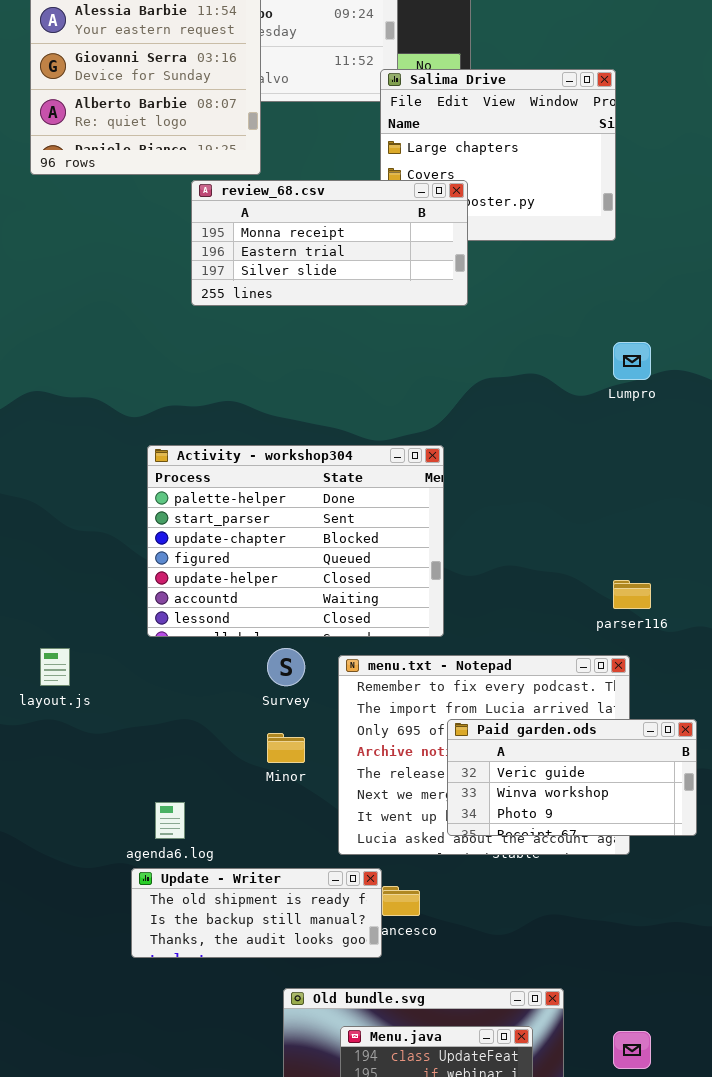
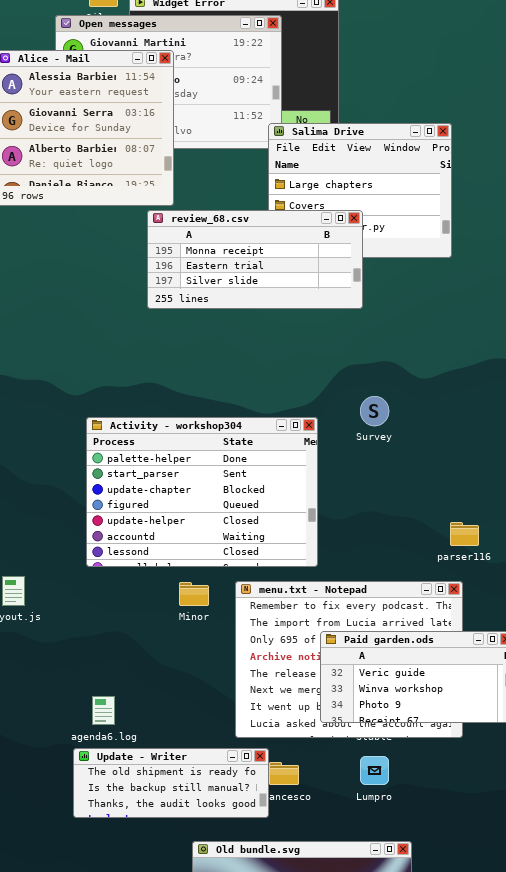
review_68.csv: [191,180,468,306] -> [147,210,363,309], moved
Lumpro: [613,342,651,380] -> [360,756,389,785], moved
Survey: [267,648,305,686] -> [360,396,389,426], moved
Minor: [267,733,305,763] -> [179,582,209,606], moved

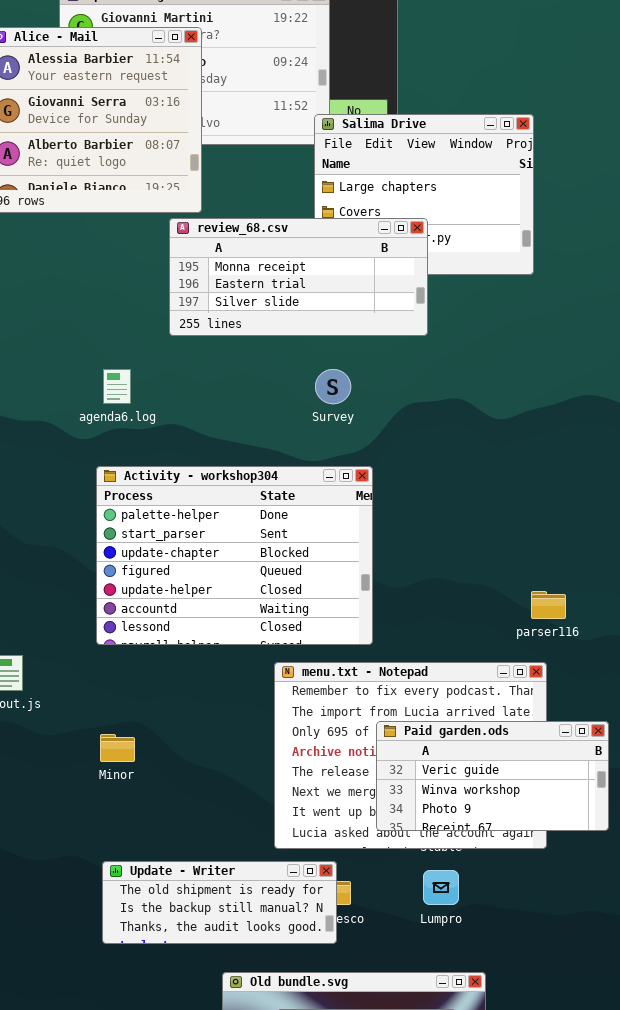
Survey: [360,396,389,426] -> [315,369,351,404], moved
Minor: [179,582,209,606] -> [100,734,135,762], moved
agenda6.log: [92,696,115,725] -> [103,369,131,404], moved
Update - Writer: [73,748,269,818] -> [102,861,337,944], moved

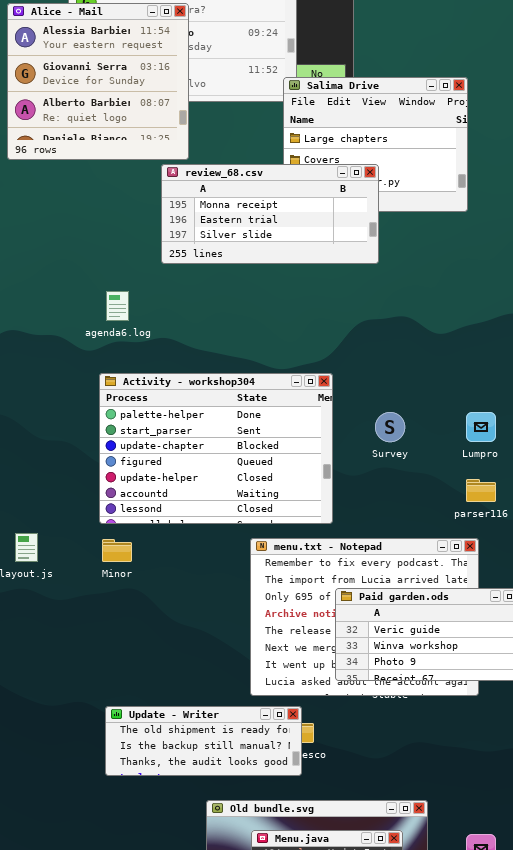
Survey: [315,369,351,404] -> [375,412,405,442], moved
Minor: [100,734,135,762] -> [102,539,132,562], moved
Lumpro: [423,870,459,905] -> [466,412,496,442], moved

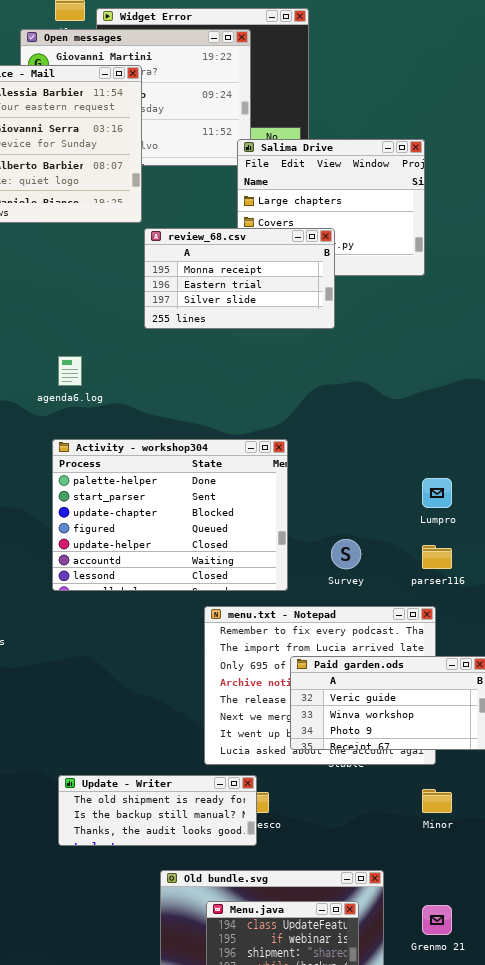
review_68.csv: [161,164,379,264] -> [144,228,335,329], resized
Survey: [375,412,405,442] -> [331,539,361,569], moved
Minor: [102,539,132,562] -> [422,789,452,813], moved

